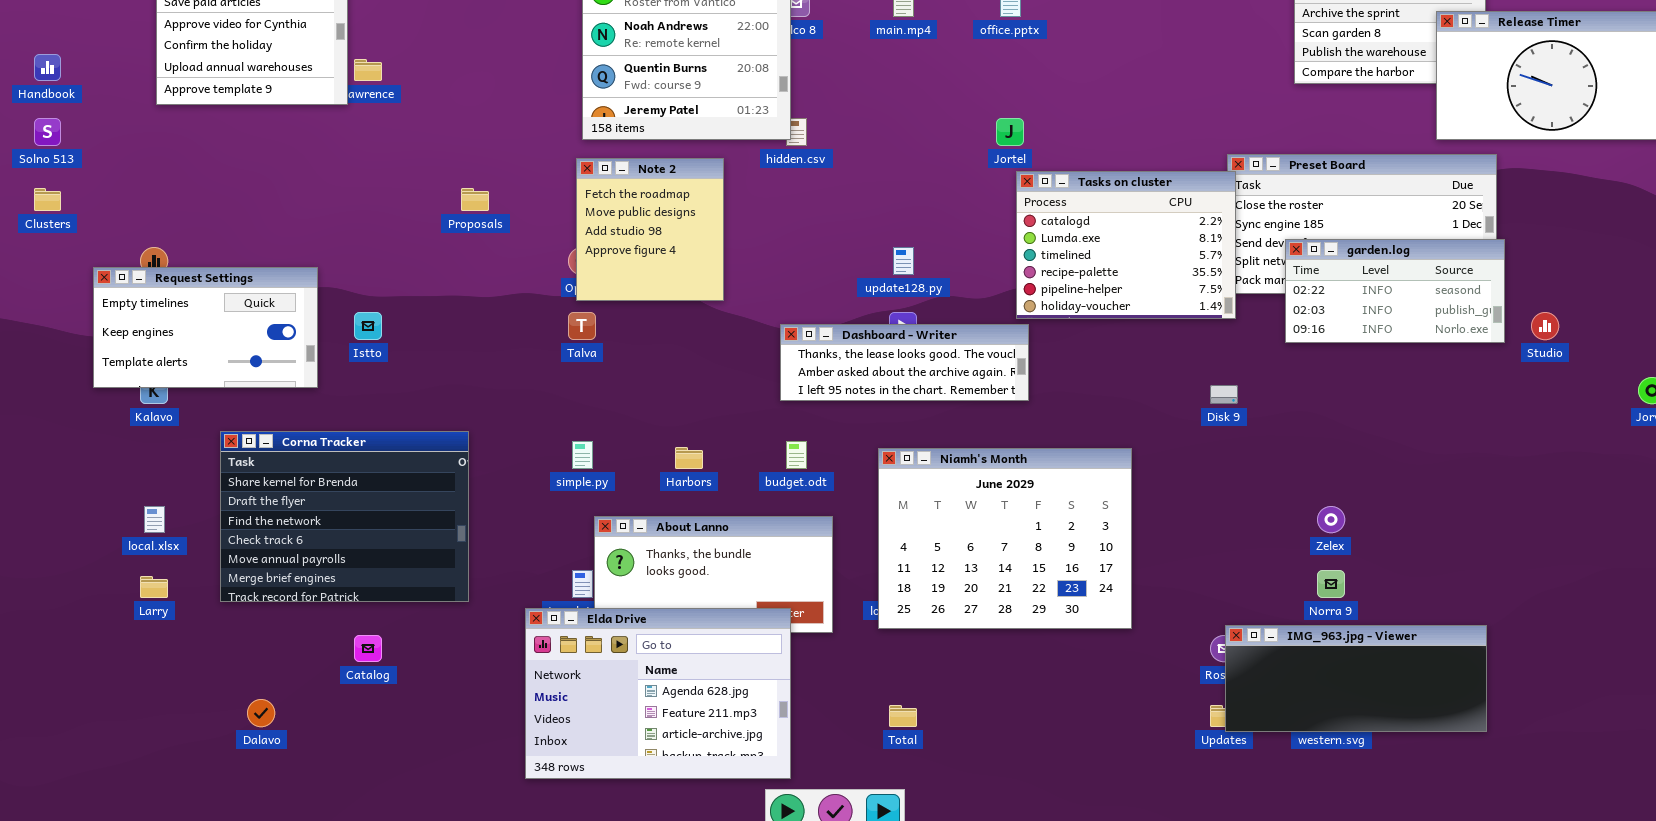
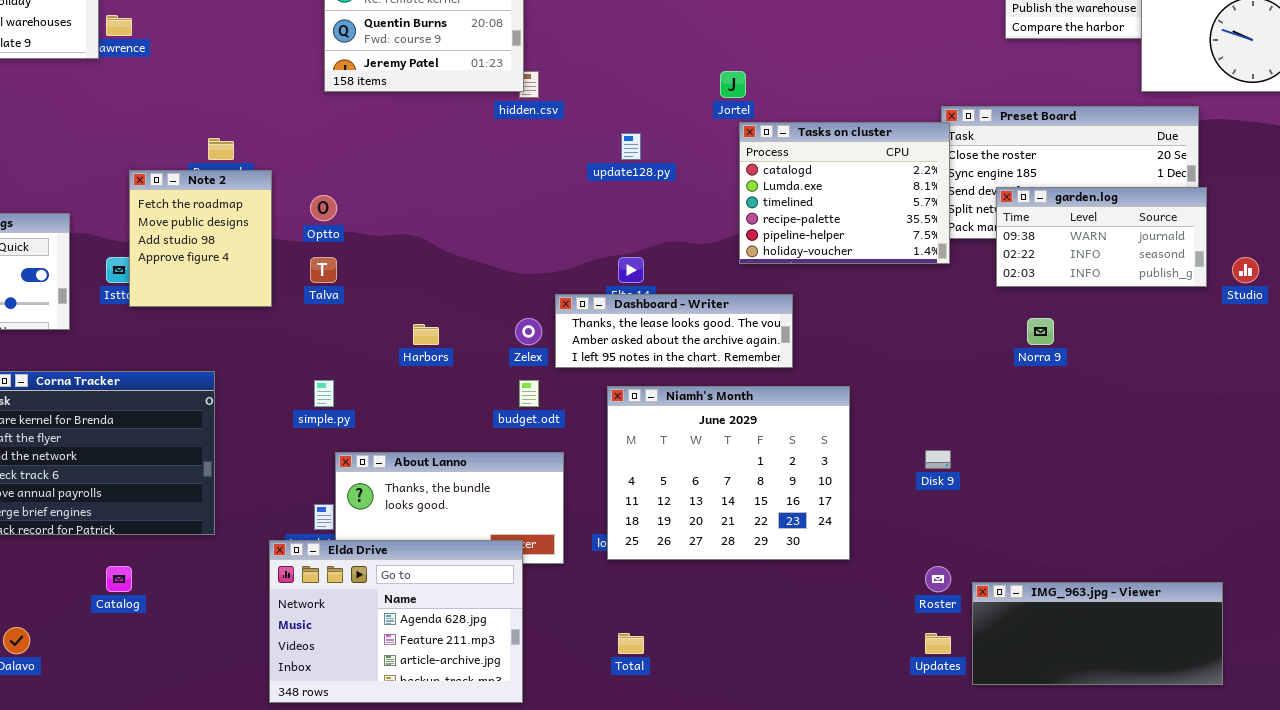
Note 2: [576,158,724,301] -> [129,170,272,307], moved
garden.log: [1285,239,1505,343] -> [996,187,1207,287], scrolled up 1 row
update128.py: [893,247,914,275] -> [621,133,641,160], moved
Dashboard - Writer: [780,324,1029,401] -> [555,294,793,368], moved
Disk 9: [1210,385,1238,404] -> [925,450,951,469], moved
Harbors: [675,447,703,469] -> [413,324,439,345], moved
Zelex: [1317,506,1345,533] -> [515,318,542,345], moved
Norra 9: [1317,570,1345,598] -> [1027,318,1054,345], moved
IMG_963.jpg - Viewer: [1225,625,1487,732] -> [972,582,1223,685], moved

